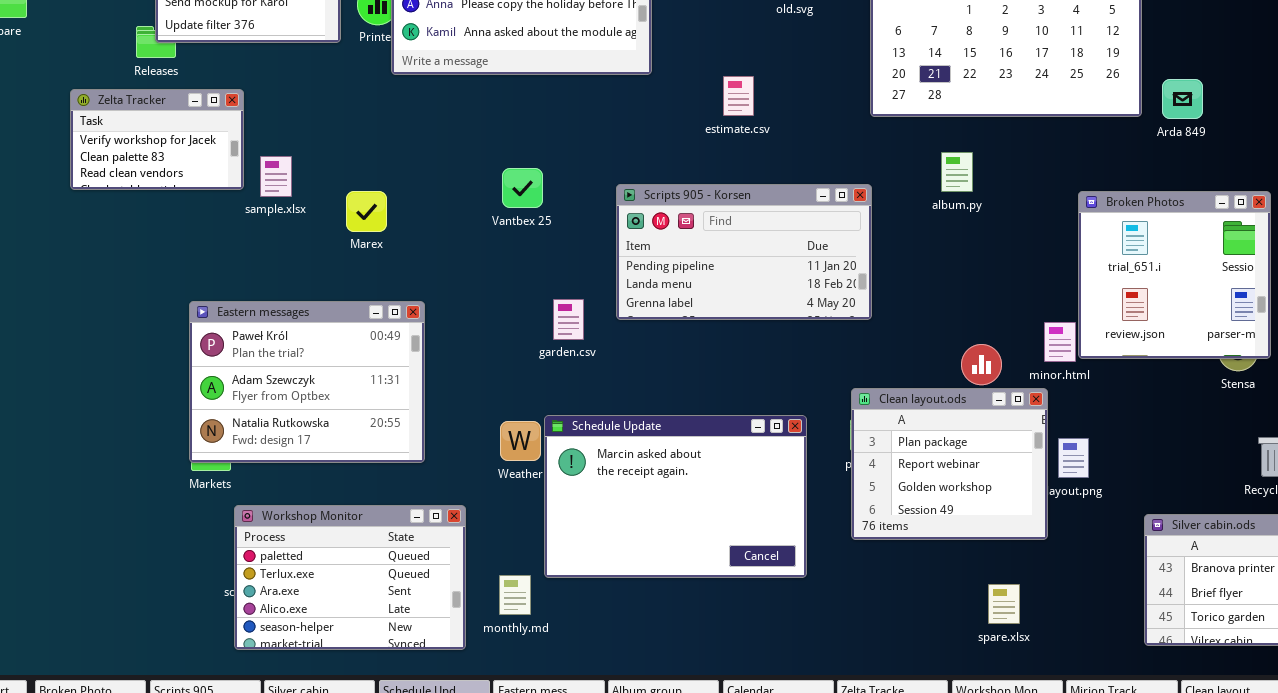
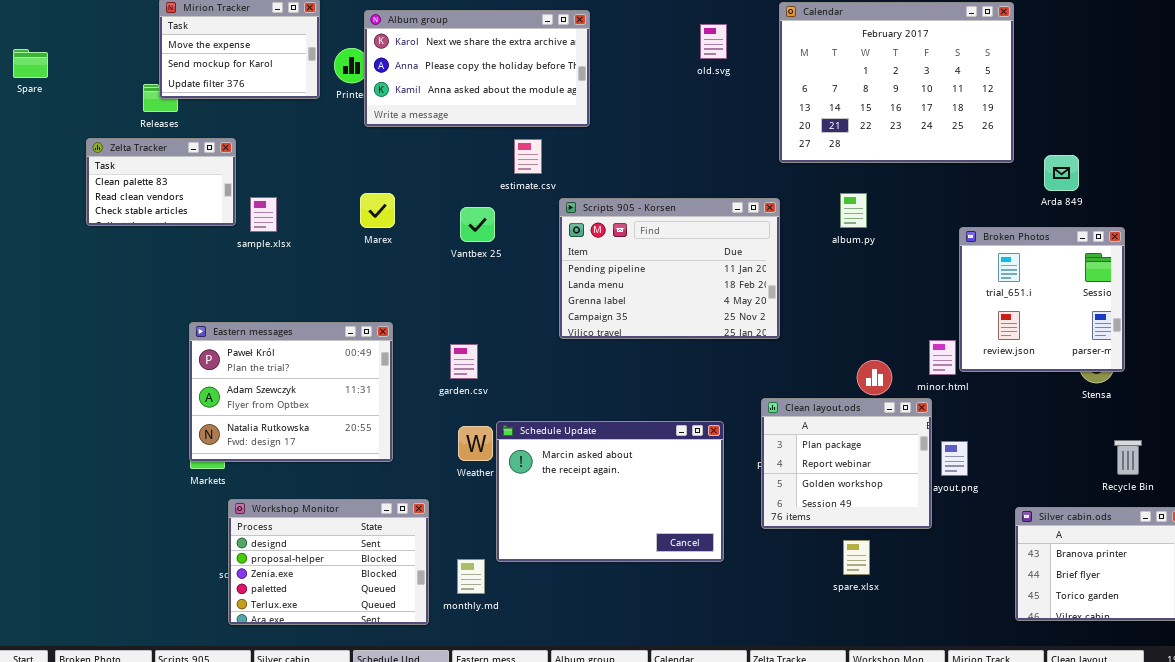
estimate.csv: [723,76,754,116] -> [514,139,542,174], moved
Arda 849: [1162,79,1203,119] -> [1044,155,1079,191], moved
Zelta Tracker: [70,89,244,190] -> [86,138,236,226], scrolled down 1 row
Scripts 905 - Korsen: [616,184,872,320] -> [559,198,780,339], resized
Marex: [346,191,387,232] -> [360,193,395,228], moved
garden.csv: [553,299,584,340] -> [450,344,478,379], moved
Workshop Monitor: [234,505,466,650] -> [228,499,429,625], scrolled up 3 rows
spare.xlsx: [988,584,1020,624] -> [843,540,870,575], moved

